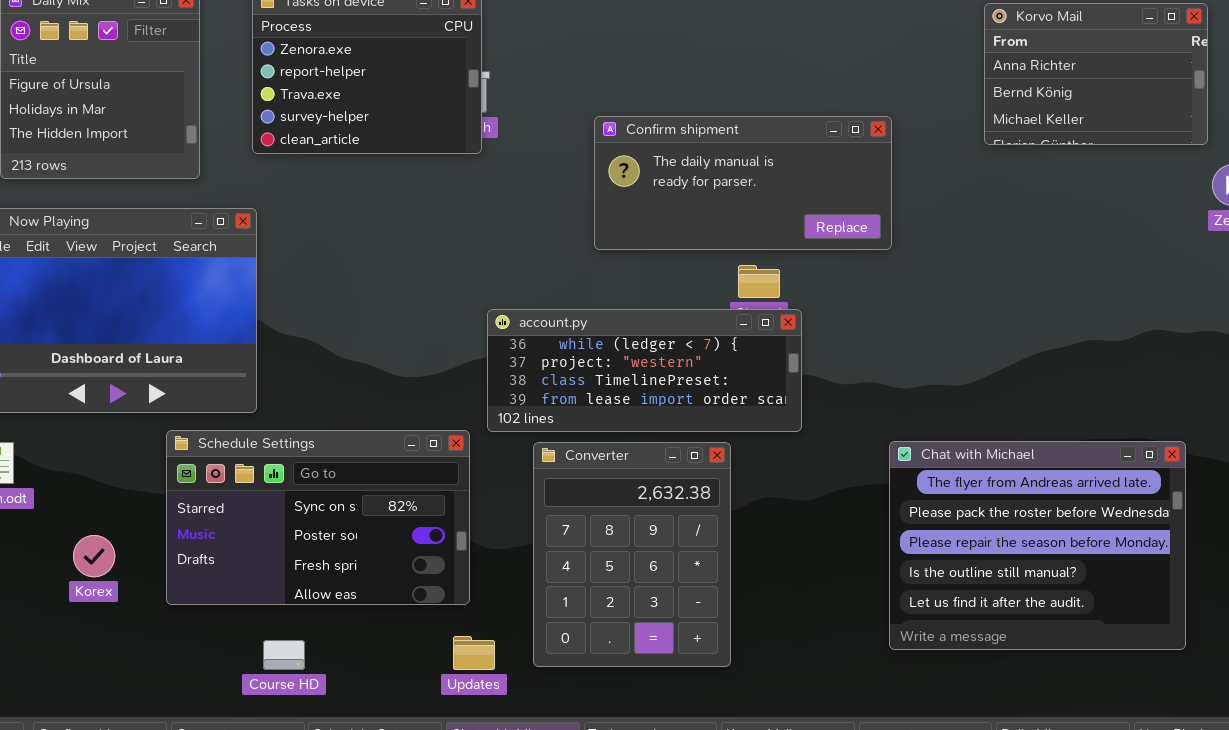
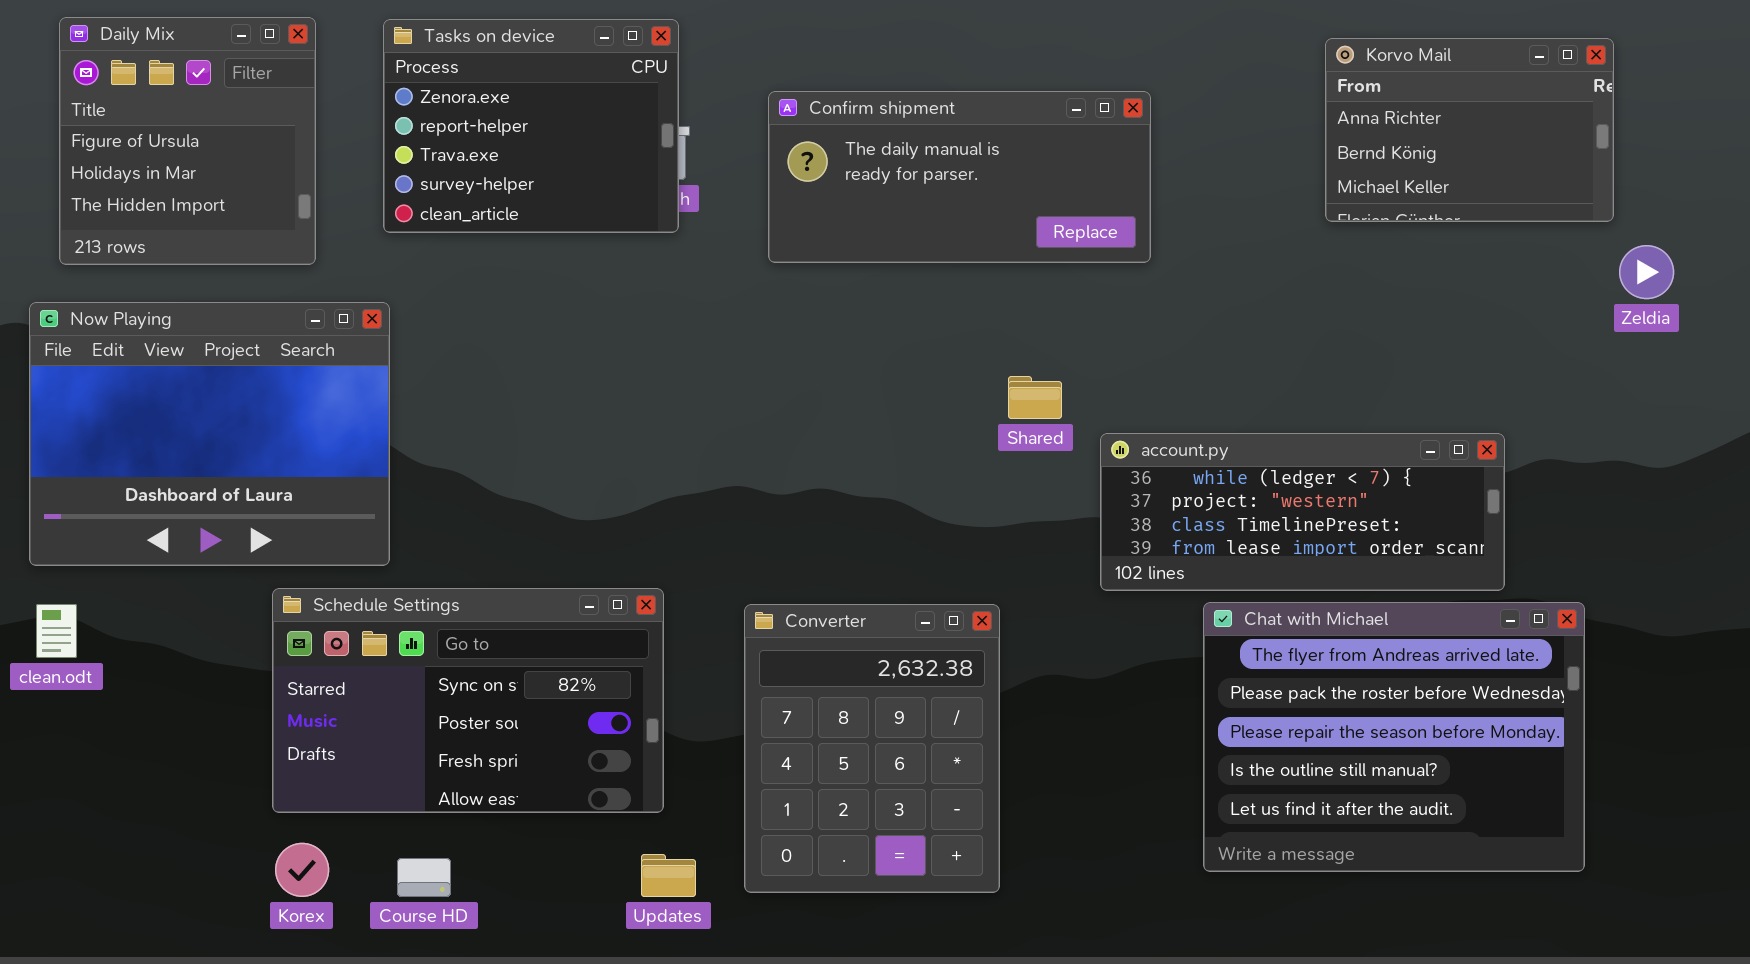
Confirm shipment: [594,116,892,250] -> [768,91,1151,263], moved
account.py: [487,309,802,432] -> [1100,433,1505,591], moved
Korex: [73,535,115,577] -> [275,843,329,897], moved

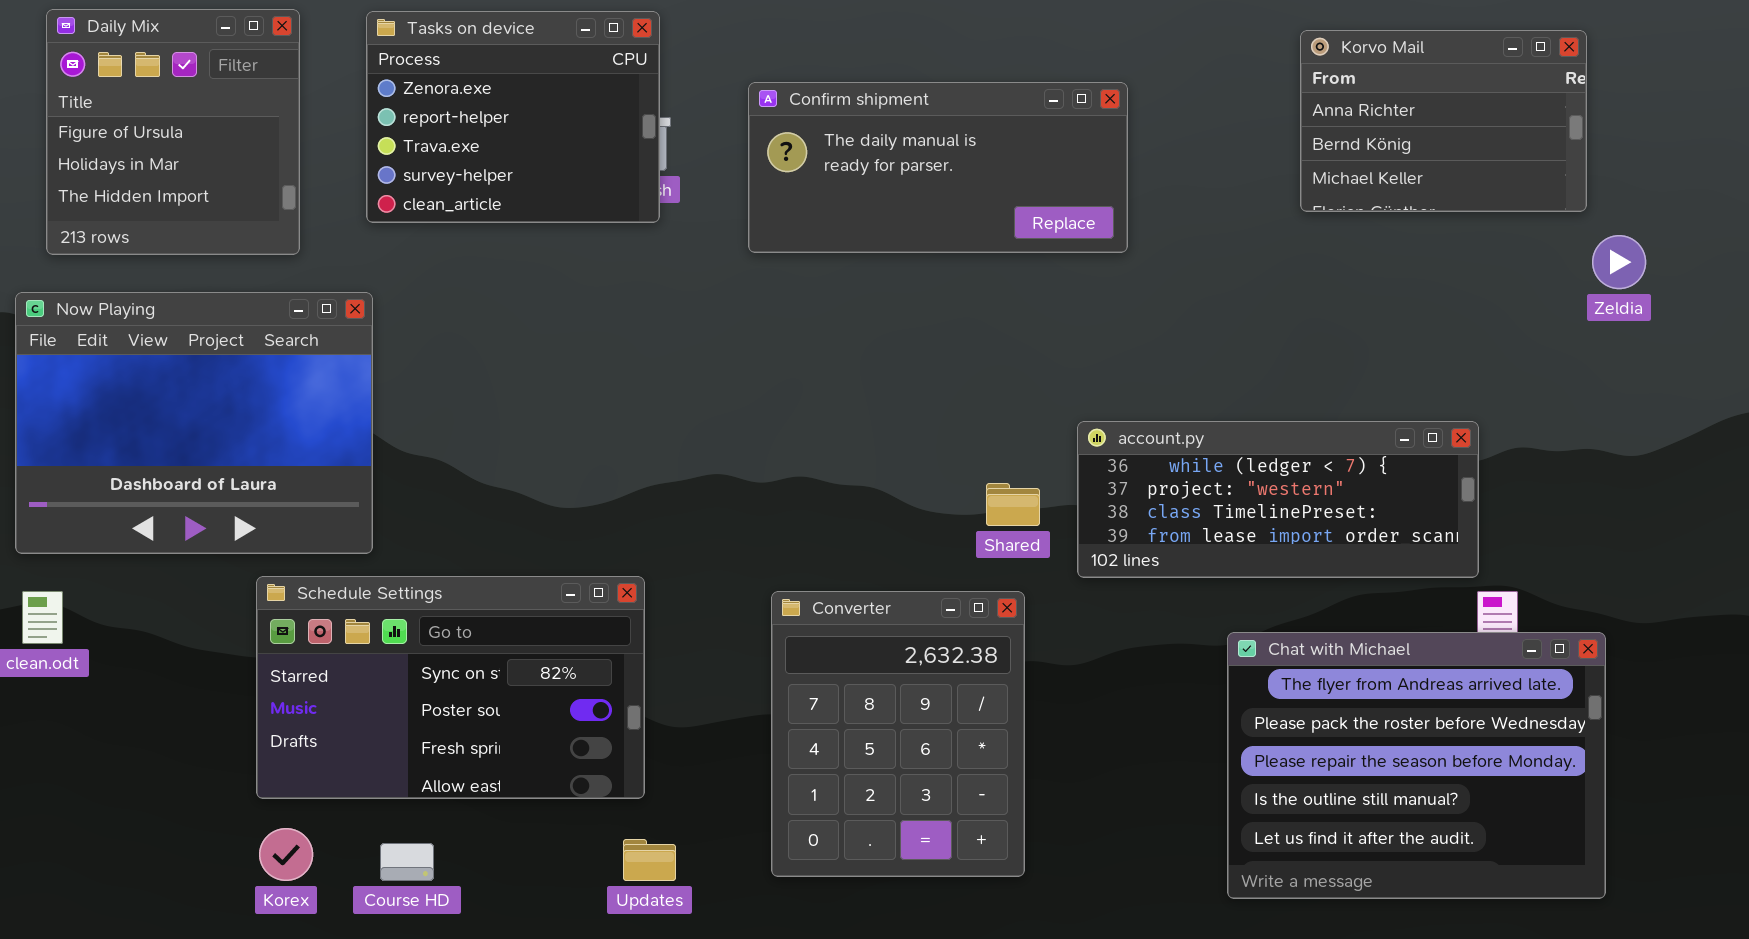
Shared: [1008,376,1062,419] -> [986,483,1040,526], moved
Chat with Michael: [1203,602,1585,872] -> [1227,632,1606,899], moved
Converter: [744,604,1000,893] -> [771,591,1025,877], moved

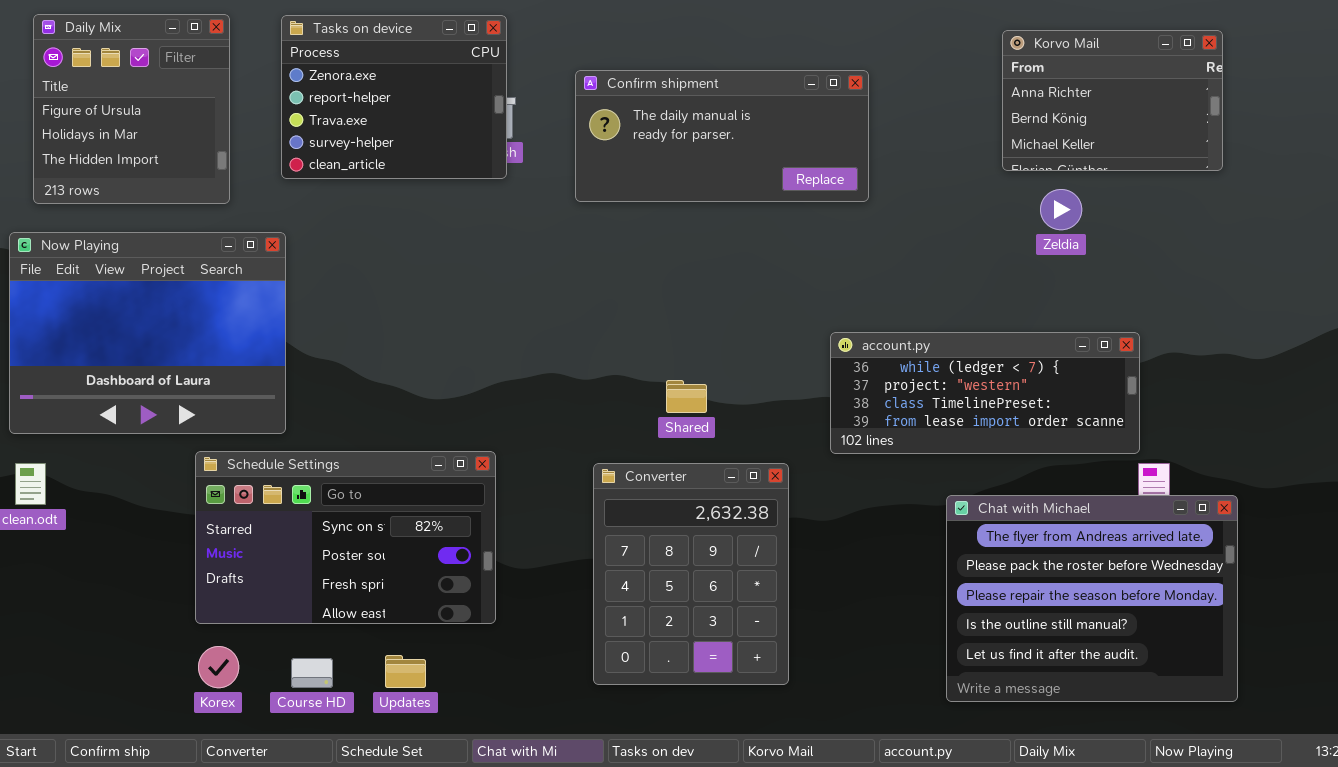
Zeldia: [1592,235,1646,289] -> [1040,189,1082,230], moved
Shared: [986,483,1040,526] -> [666,380,707,413], moved
Updates: [623,839,676,881] -> [385,655,426,688], moved

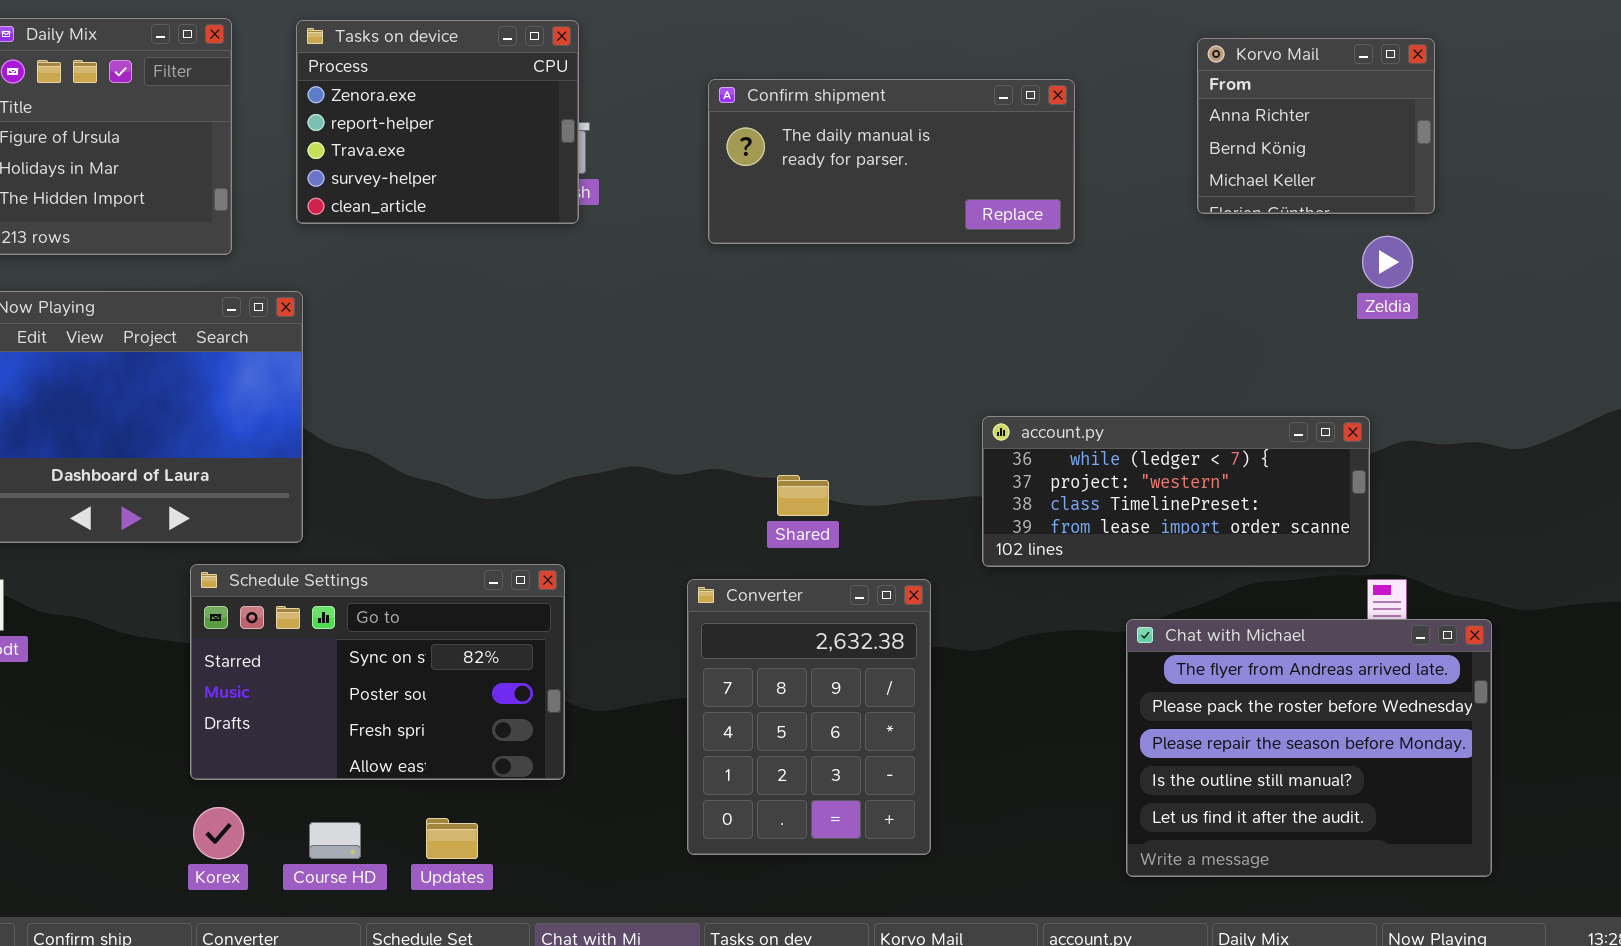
Korvo Mail: [1002,30,1223,171] -> [1197,38,1435,214], resized
Confirm shipment: [575,70,869,202] -> [708,79,1075,244], moved
Zeldia: [1040,189,1082,230] -> [1362,236,1413,288], moved

